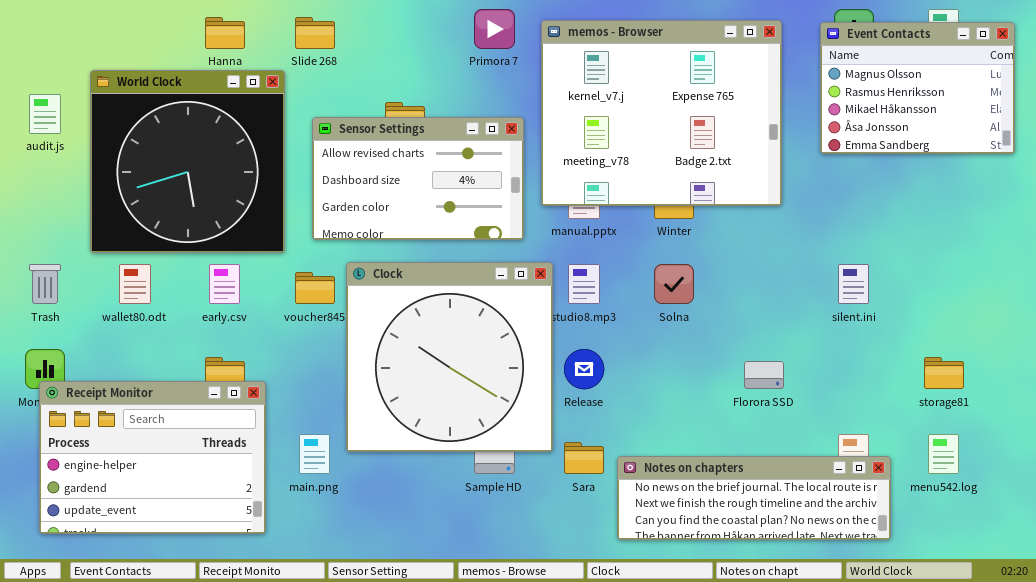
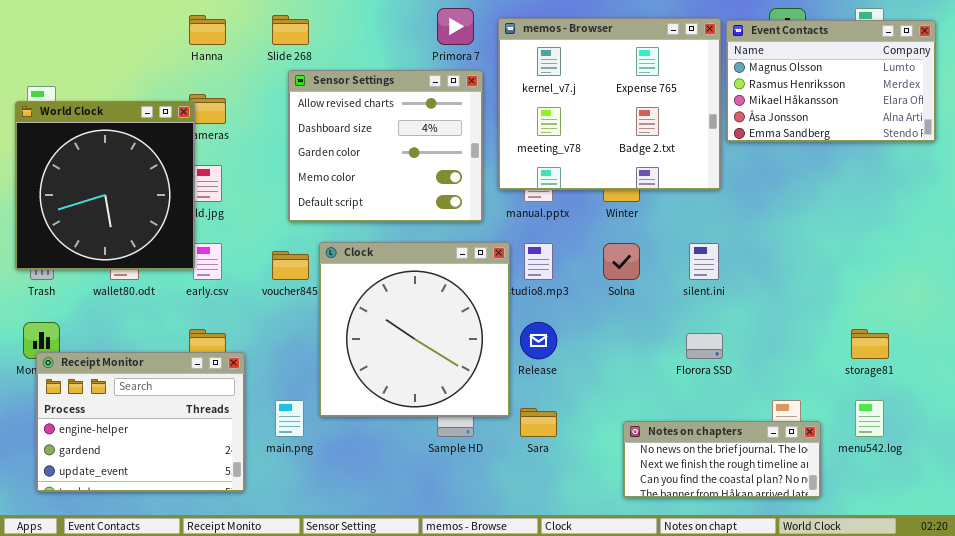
Event Contacts: [820,22,1015,154] -> [726,20,936,142], resized
World Clock: [90,70,285,253] -> [15,101,195,270], moved
Sensor Settings: [312,117,524,240] -> [288,70,483,222], resized
silent.ini: [838,264,869,304] -> [689,243,719,280], moved
Notes on chapters: [617,456,891,540] -> [623,421,821,498], resized

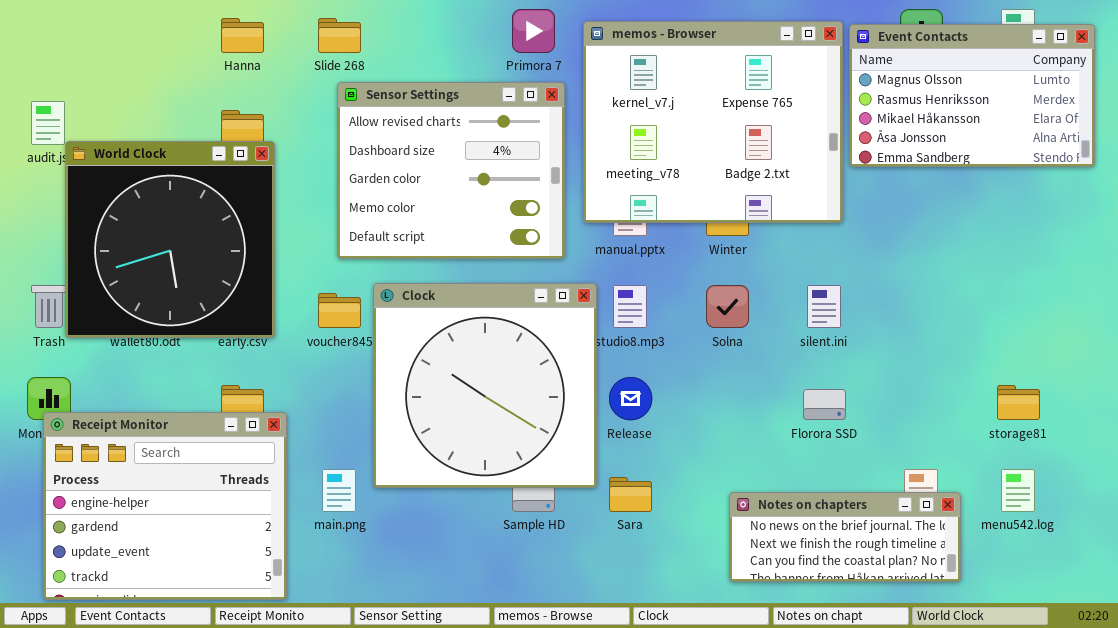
World Clock: [15,101,195,270] -> [65,141,275,338], moved
Receipt Monitor: [36,352,245,492] -> [43,412,287,600], resized

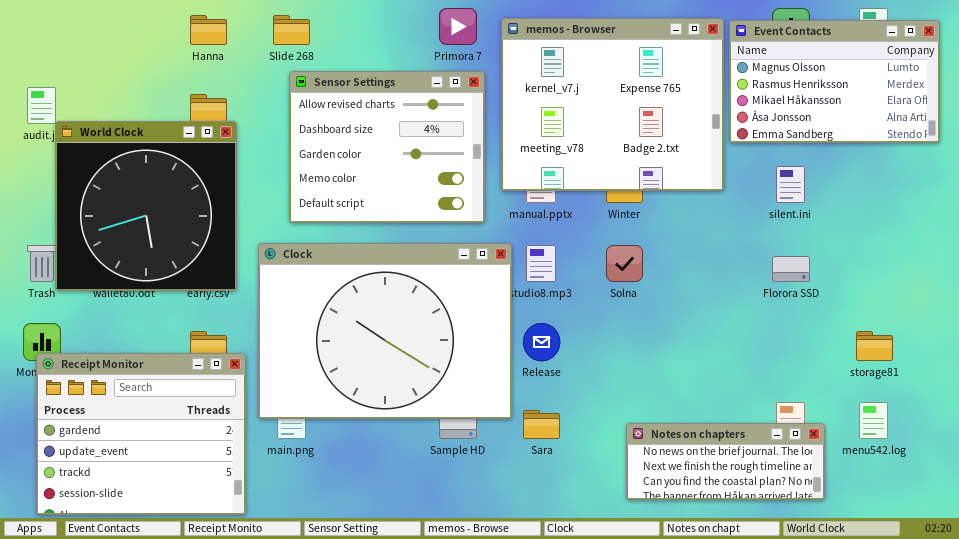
Clock: [373,283,597,488] -> [258,243,512,419], resized
silent.ini: [807,285,841,328] -> [776,166,805,203], moved
Florora SSD: [803,389,846,420] -> [772,256,810,282], moved
Receipt Monitor: [43,412,287,600] -> [36,353,246,515], scrolled down 1 row

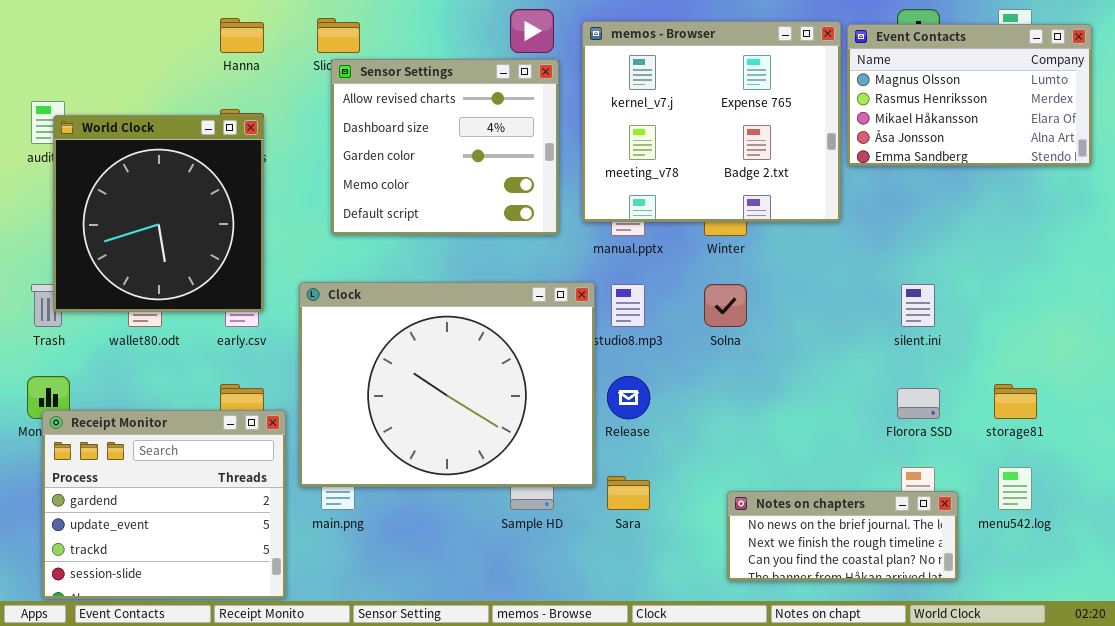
Sensor Settings: [289,71,485,223] -> [331,59,559,235], moved
World Clock: [55,121,237,291] -> [53,115,264,312], moved
silent.ini: [776,166,805,203] -> [901,284,935,327], moved
Florora SSD: [772,256,810,282] -> [897,388,940,419], moved

